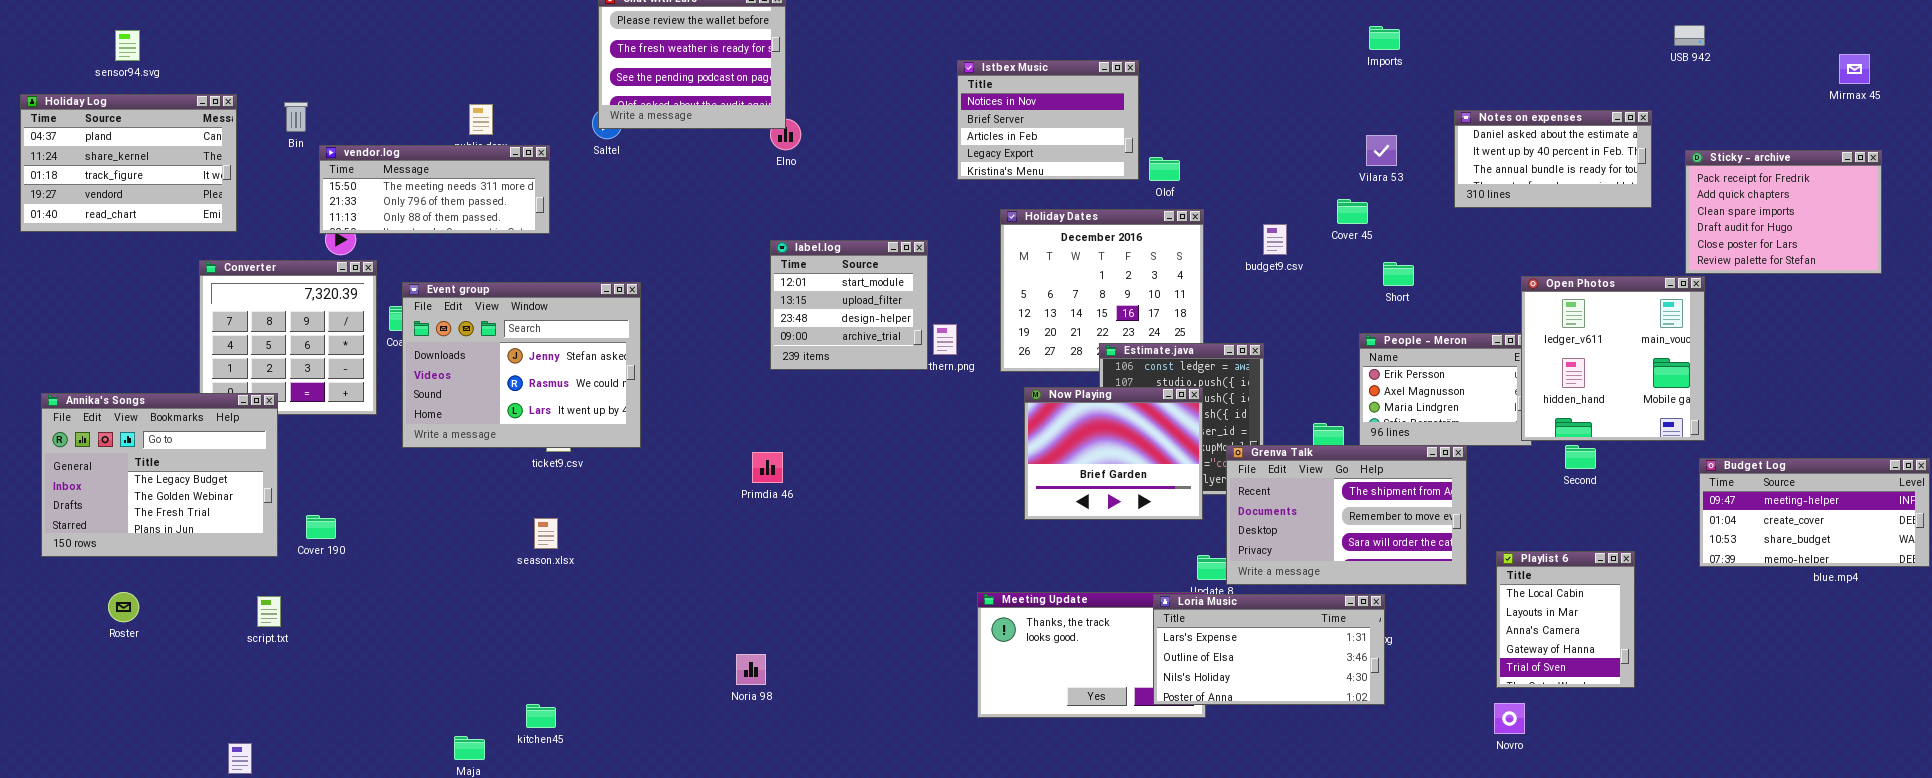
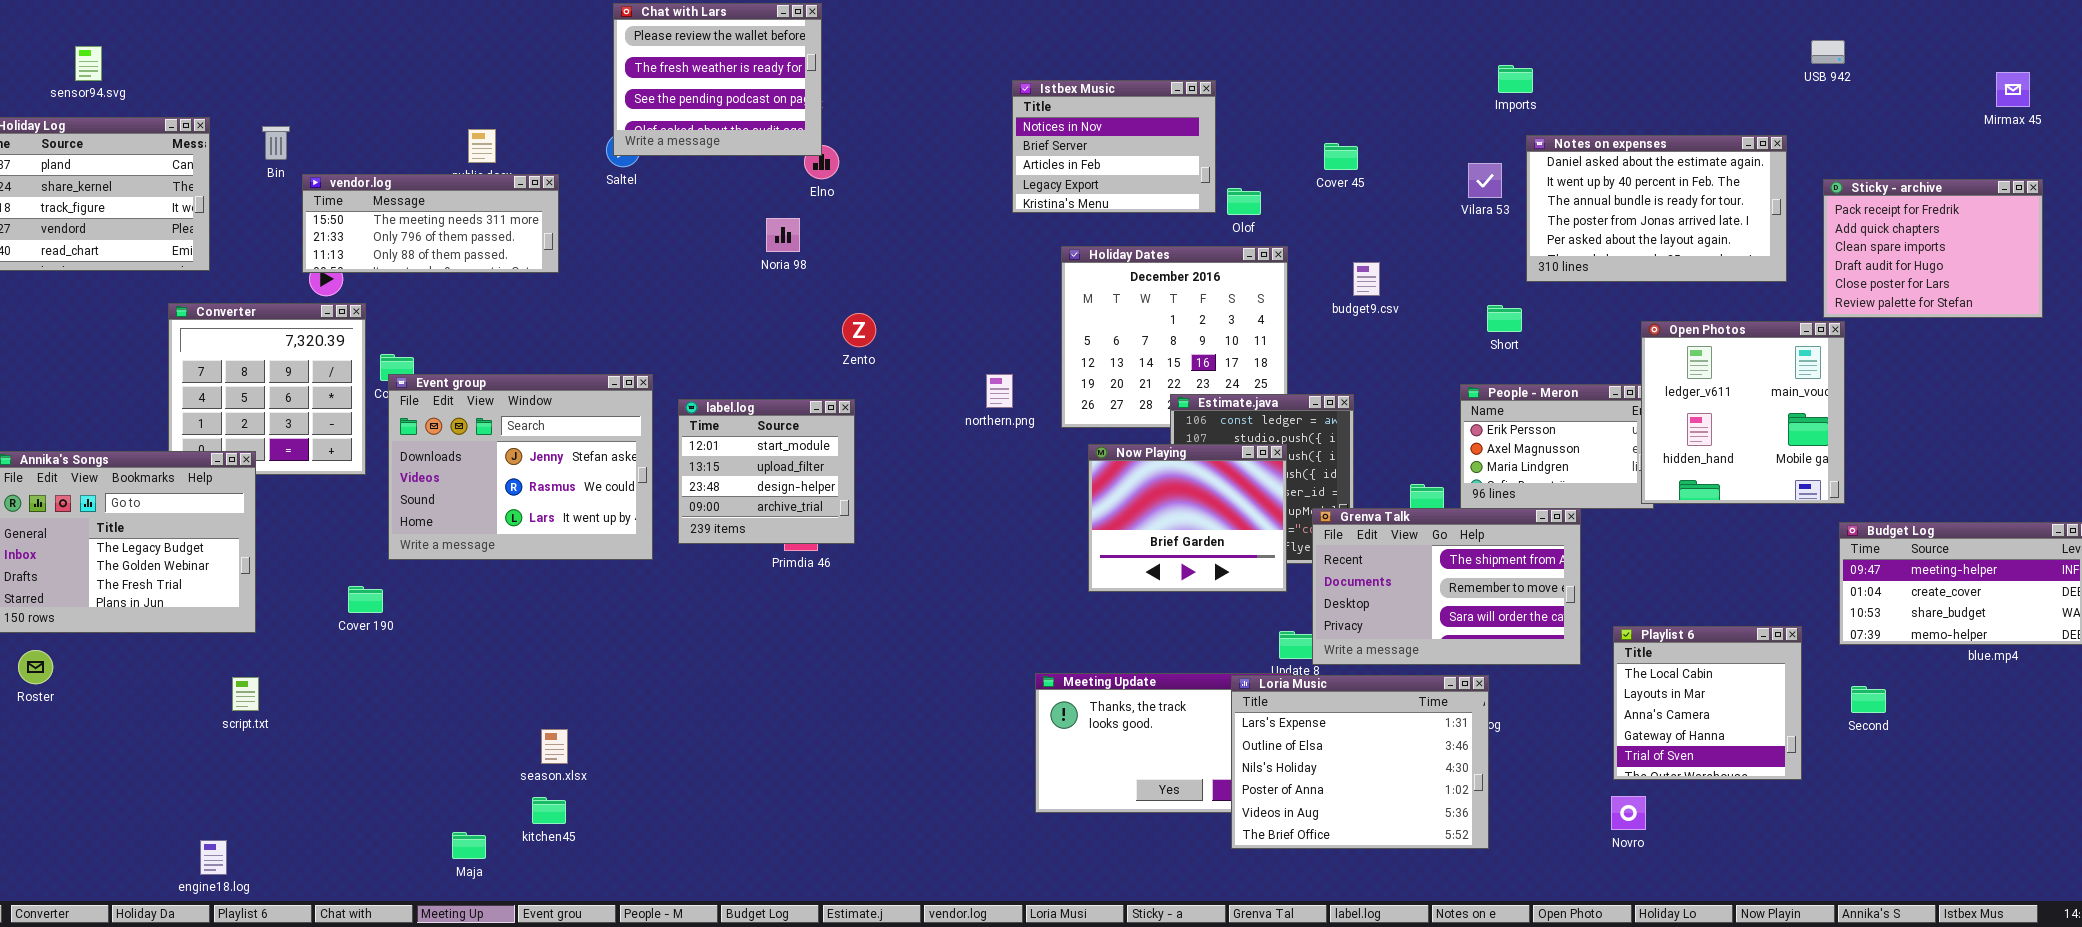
Imports: [1369,26,1400,50] -> [1498,65,1533,93], moved
Notes on expenses: [1454,110,1652,208] -> [1526,135,1787,282], resized
Cover 45: [1337,199,1368,224] -> [1324,143,1358,170], moved
label.log: [770,240,928,370] -> [678,399,855,544], moved
Event group: [402,282,641,448] -> [388,374,653,560], moved
Second: [1565,445,1596,469] -> [1851,686,1886,713], moved
Cover 190: [306,515,336,539] -> [348,586,383,613], moved
season.xlsx: [534,518,558,549] -> [541,729,568,764], moved
Playlist 6: [1496,551,1635,688] -> [1613,626,1802,780], resized
Roster: [108,592,139,622] -> [18,650,53,684], moved
Loria Music: [1153,594,1385,705] -> [1231,675,1489,849], resized
Noria 98: [736,654,766,685] -> [766,218,800,252], moved

